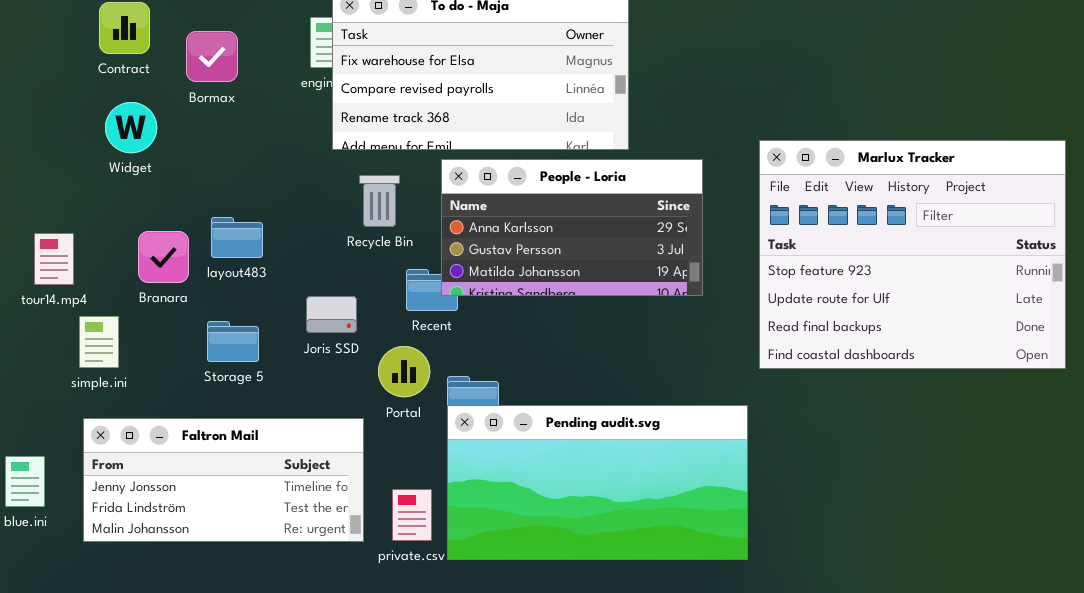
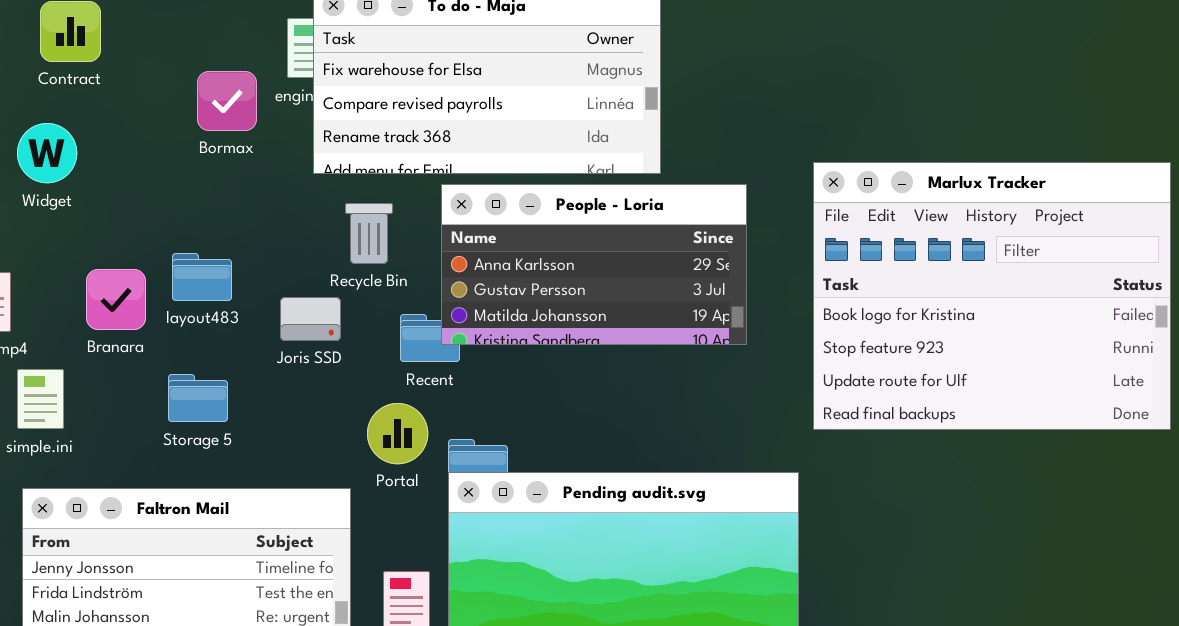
Bormax: [186,31,238,82] -> [197,71,257,131], moved
Widget: [105,102,157,153] -> [17,123,77,183], moved
Marlux Tracker: [759,140,1066,369] -> [813,162,1171,430], scrolled up 1 row
Joris SSD: [306,296,357,333] -> [280,297,341,341], moved

